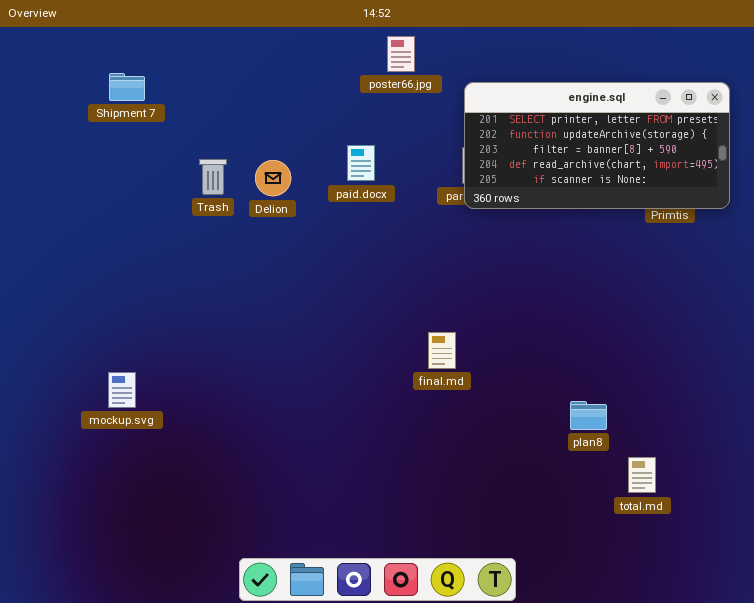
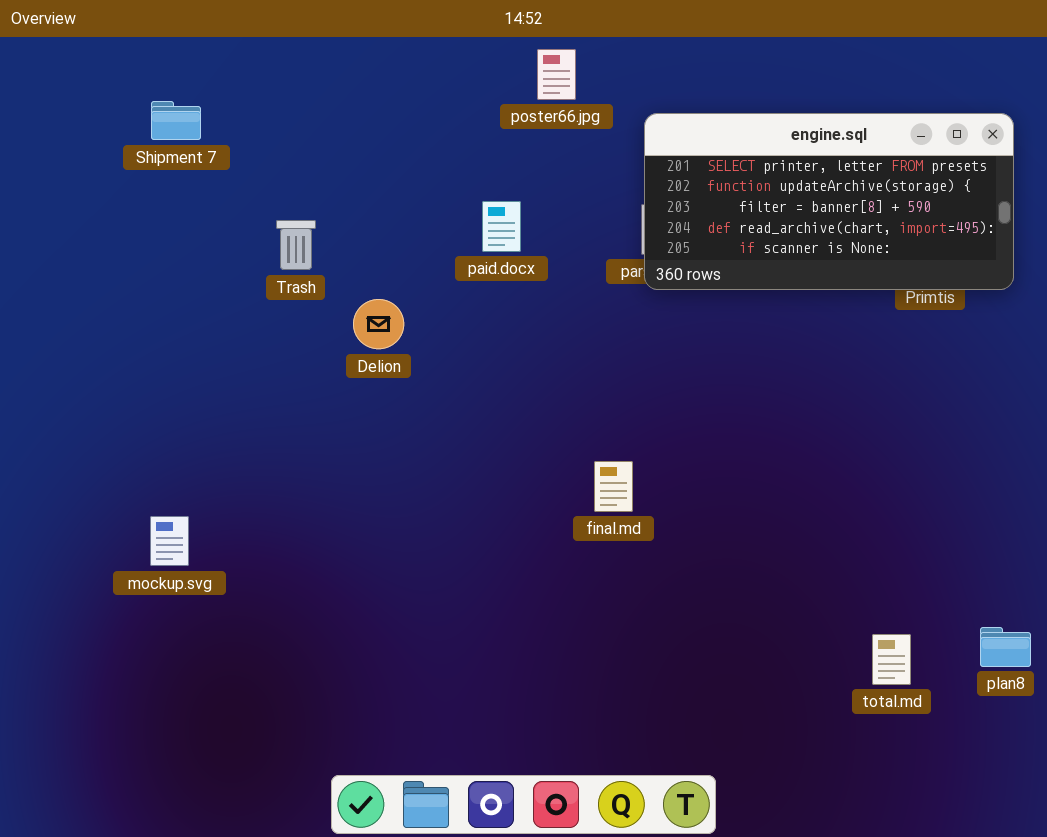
Delion: [255,160,291,196] -> [353,299,404,349], moved
plan8: [570,401,607,430] -> [980,627,1031,667], moved

